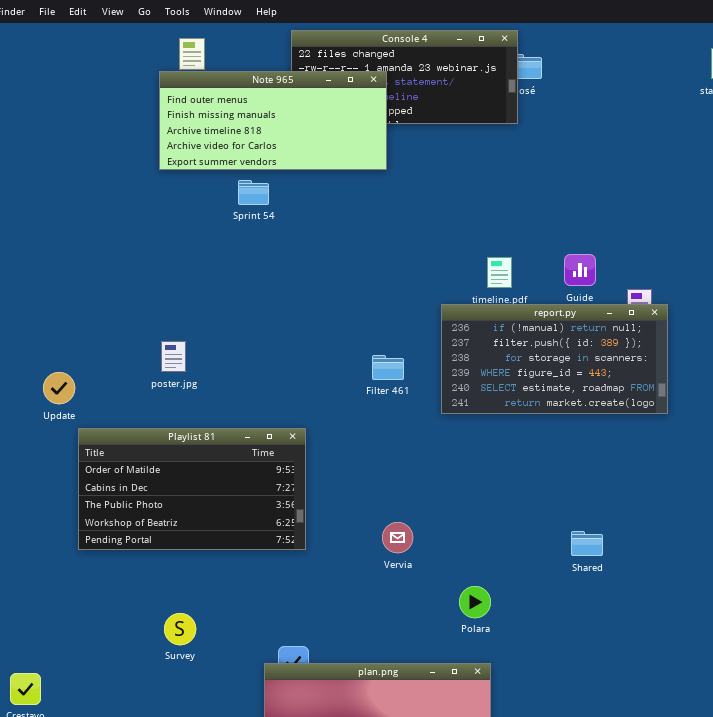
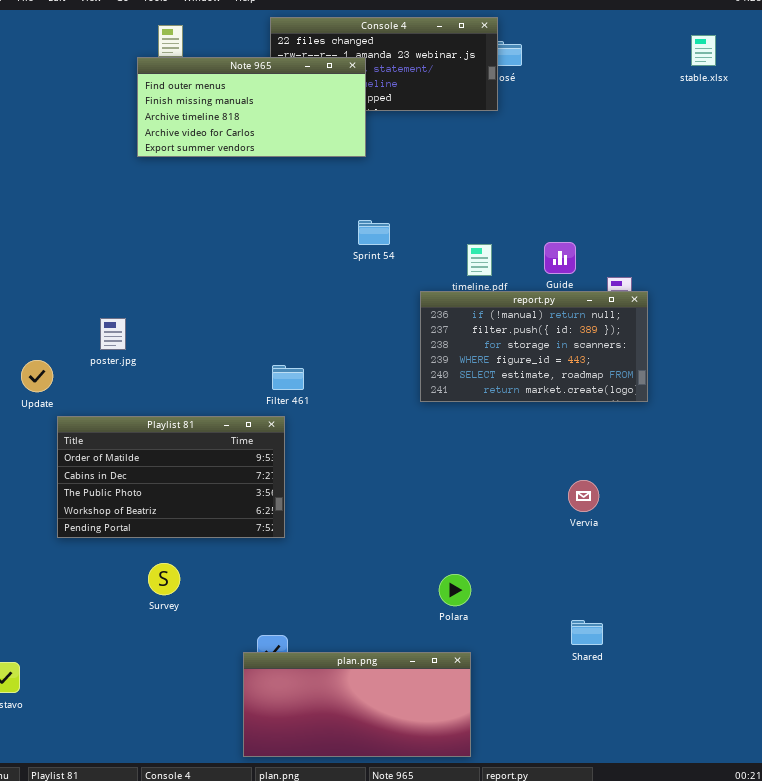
Sprint 54: [238,180,269,205] -> [358,220,390,245], moved
poster.jpg: [161,341,186,372] -> [100,318,126,350], moved
Filter 461: [372,355,404,380] -> [272,365,304,390], moved
Vervia: [382,522,413,553] -> [568,480,599,512], moved
Shared: [571,531,603,556] -> [571,620,603,645], moved
Survey: [164,613,196,645] -> [148,563,180,595], moved

